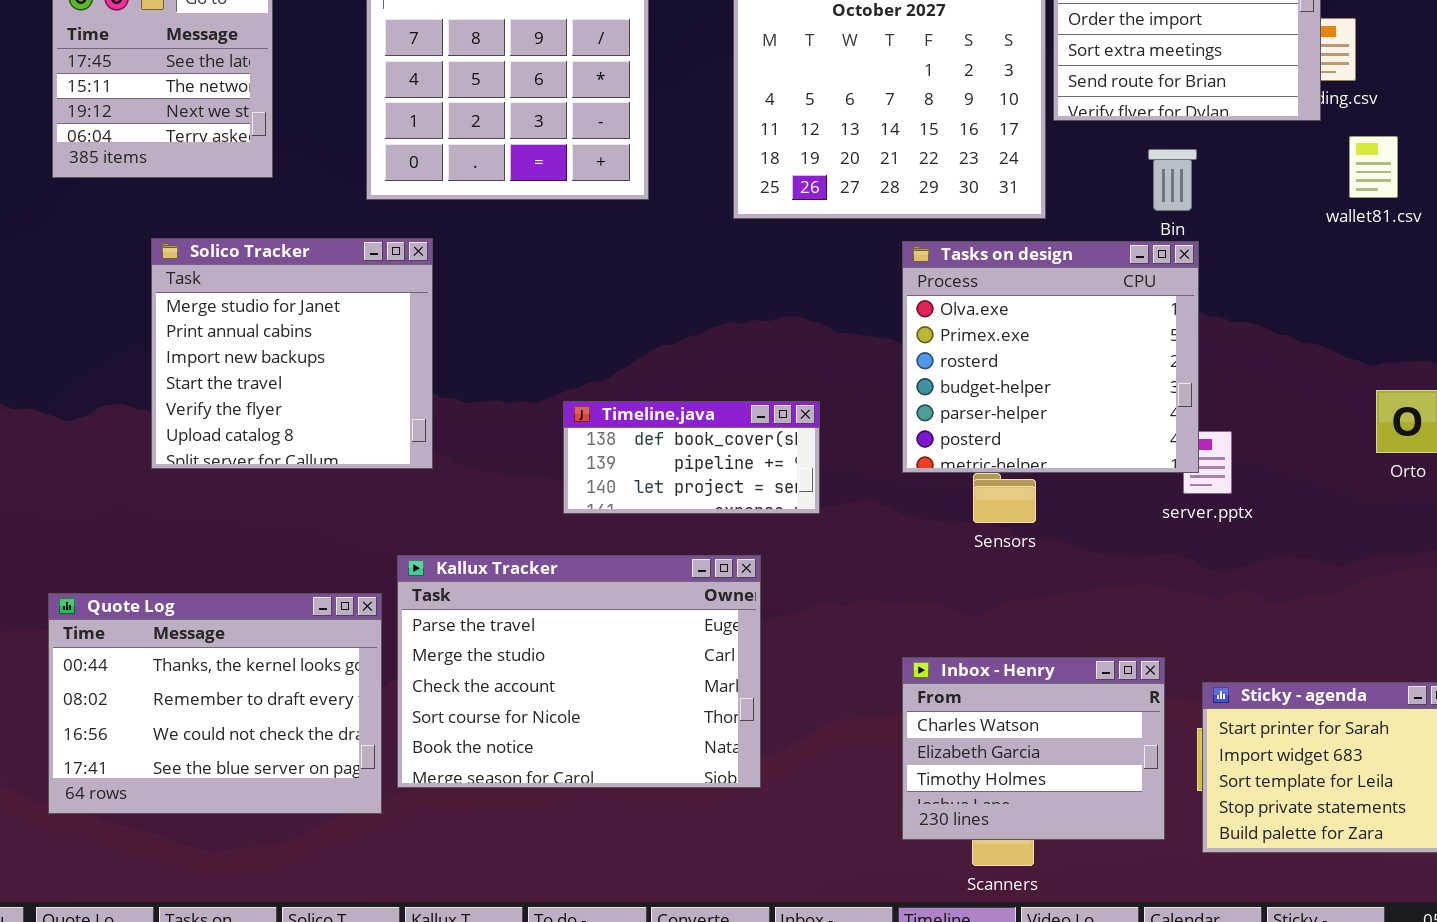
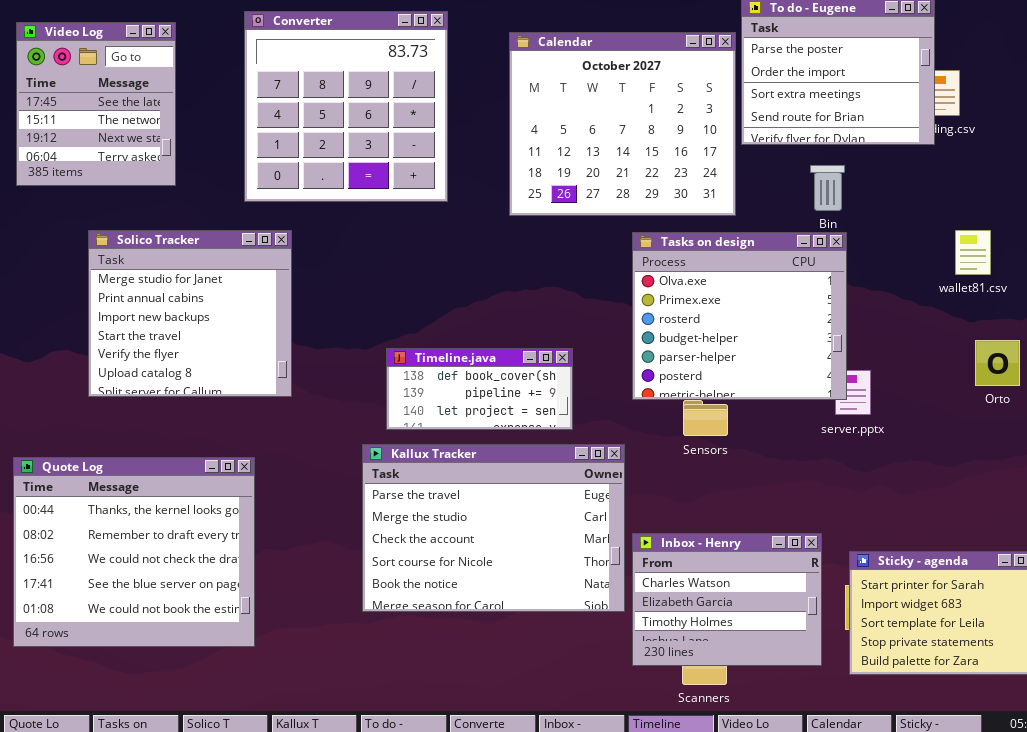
wallet81.csv: [1349,136,1398,198] -> [955,230,991,275], moved
Kallux Tracker: [397,555,761,788] -> [362,444,625,612], moved
Quote Log: [48,593,382,814] -> [13,457,255,647], resized

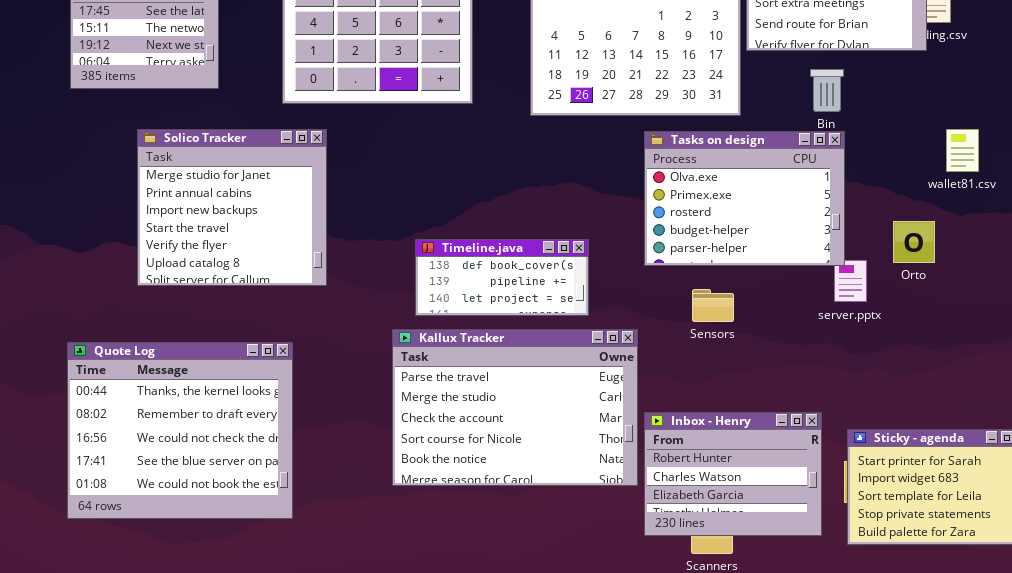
Tasks on design: [632,232,847,400] -> [644,131,845,266], resized
Orto: [975,340,1020,386] -> [893,221,935,263], moved
Inbox - Henry: [632,533,822,666] -> [644,412,822,536], scrolled up 1 row

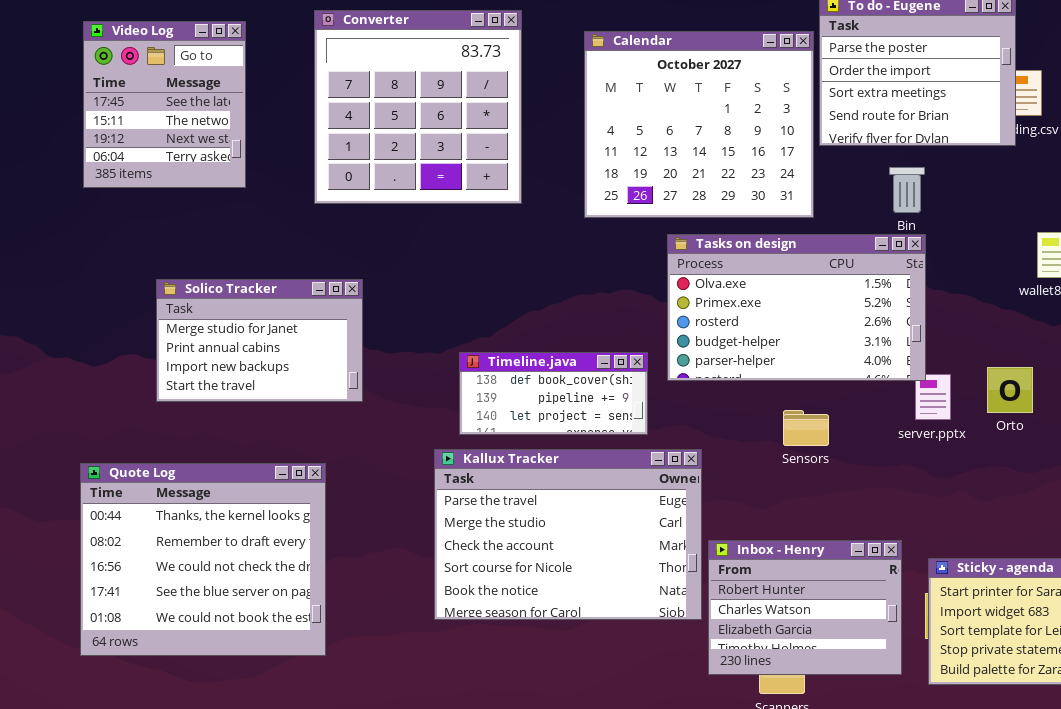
Solico Tracker: [137,129,327,286] -> [156,279,363,402], resized
Tasks on design: [644,131,845,266] -> [667,234,926,381], resized
Orto: [893,221,935,263] -> [987,367,1033,413], moved
Sensors: [692,289,734,322] -> [783,410,829,446], moved

